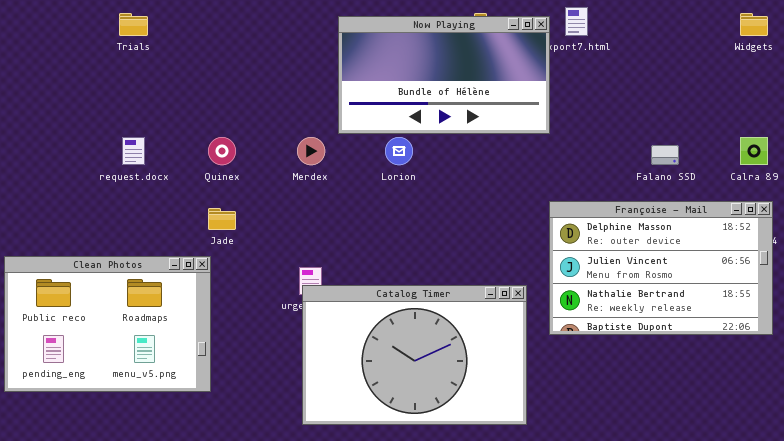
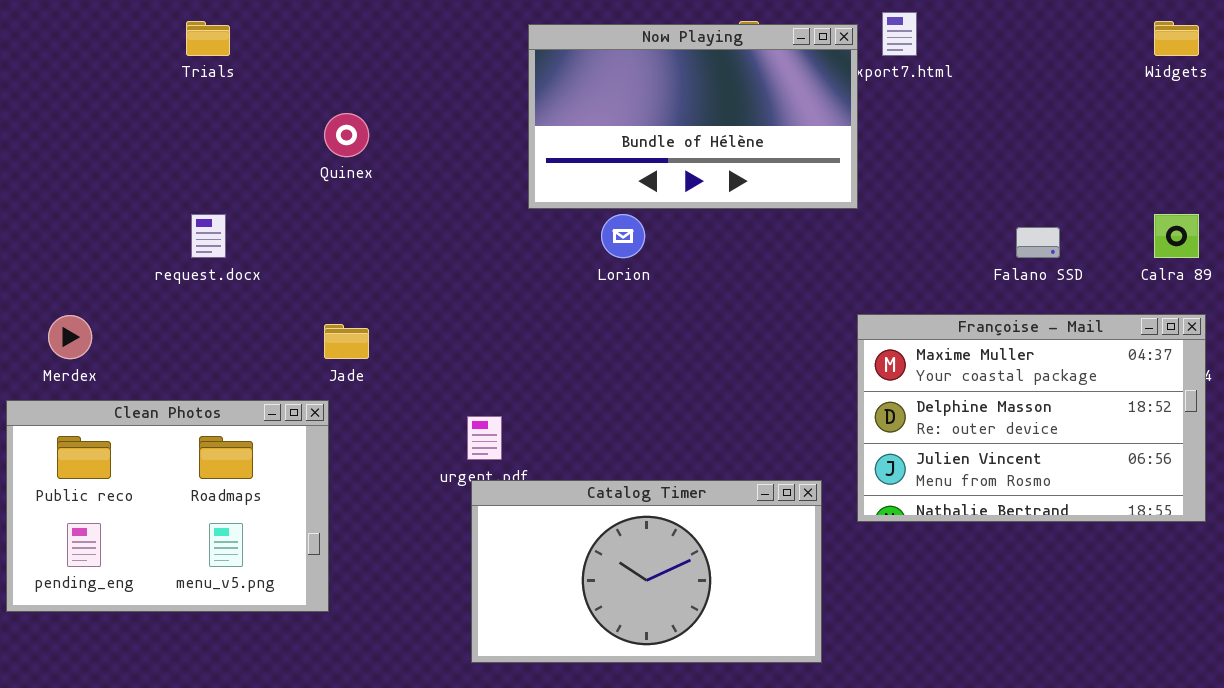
Quinex: [208,137,236,165] -> [324,113,369,157], moved
Merdex: [297,137,325,165] -> [48,315,92,359], moved
Françoise - Mail: [549,201,773,335] -> [857,314,1206,522], scrolled up 1 row
Catalog Timer: [302,285,527,425] -> [471,480,822,663], resized

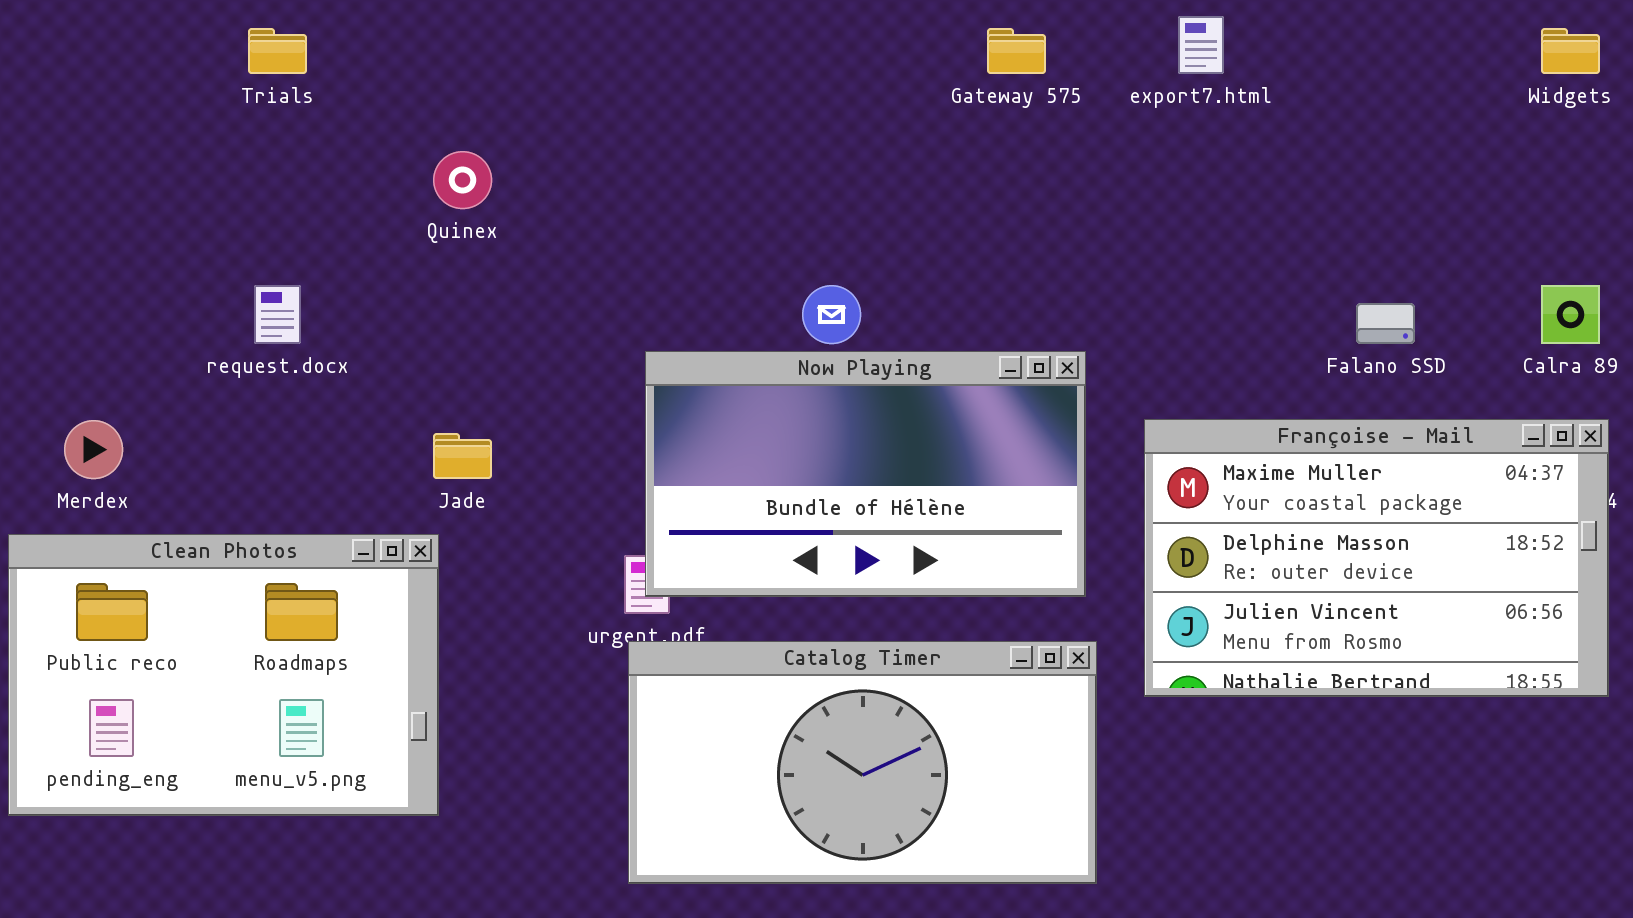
Now Playing: [528,24,858,209] -> [645,351,1086,597], moved

